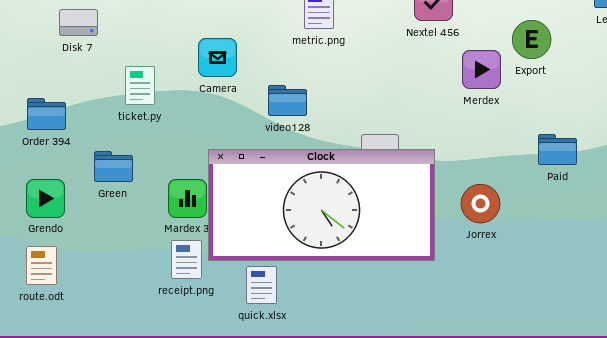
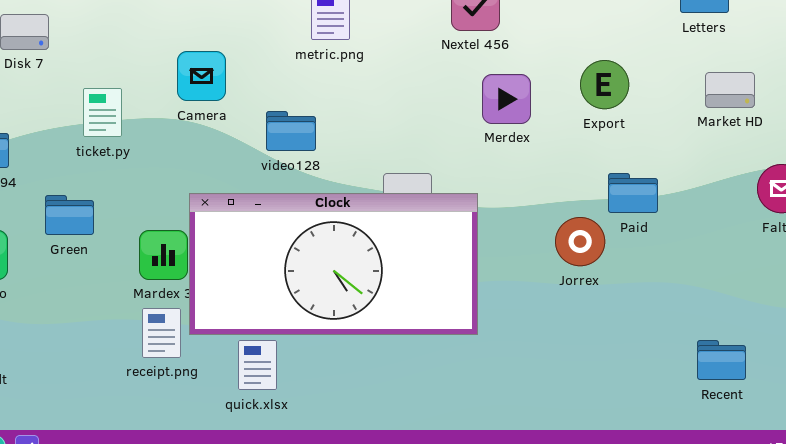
Export: [512,20,551,59] -> [580,60,629,109], moved
Merdex: [462,50,501,89] -> [482,74,531,124], moved
Jorrex: [461,184,500,223] -> [555,217,605,266], moved

